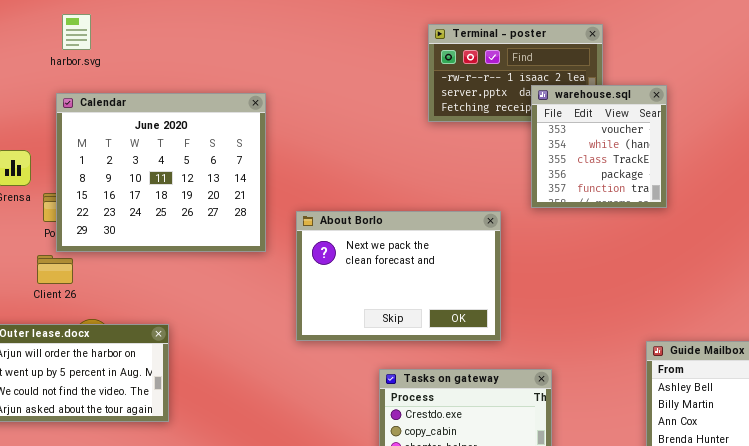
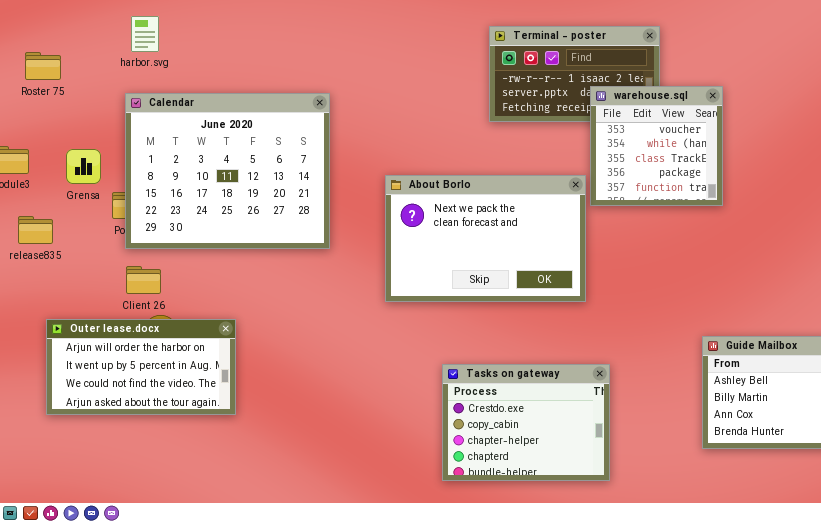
About Borlo: [296,211,501,341] -> [385,175,586,302], moved
Client 26: [37,255,73,284] -> [126,266,161,294], moved

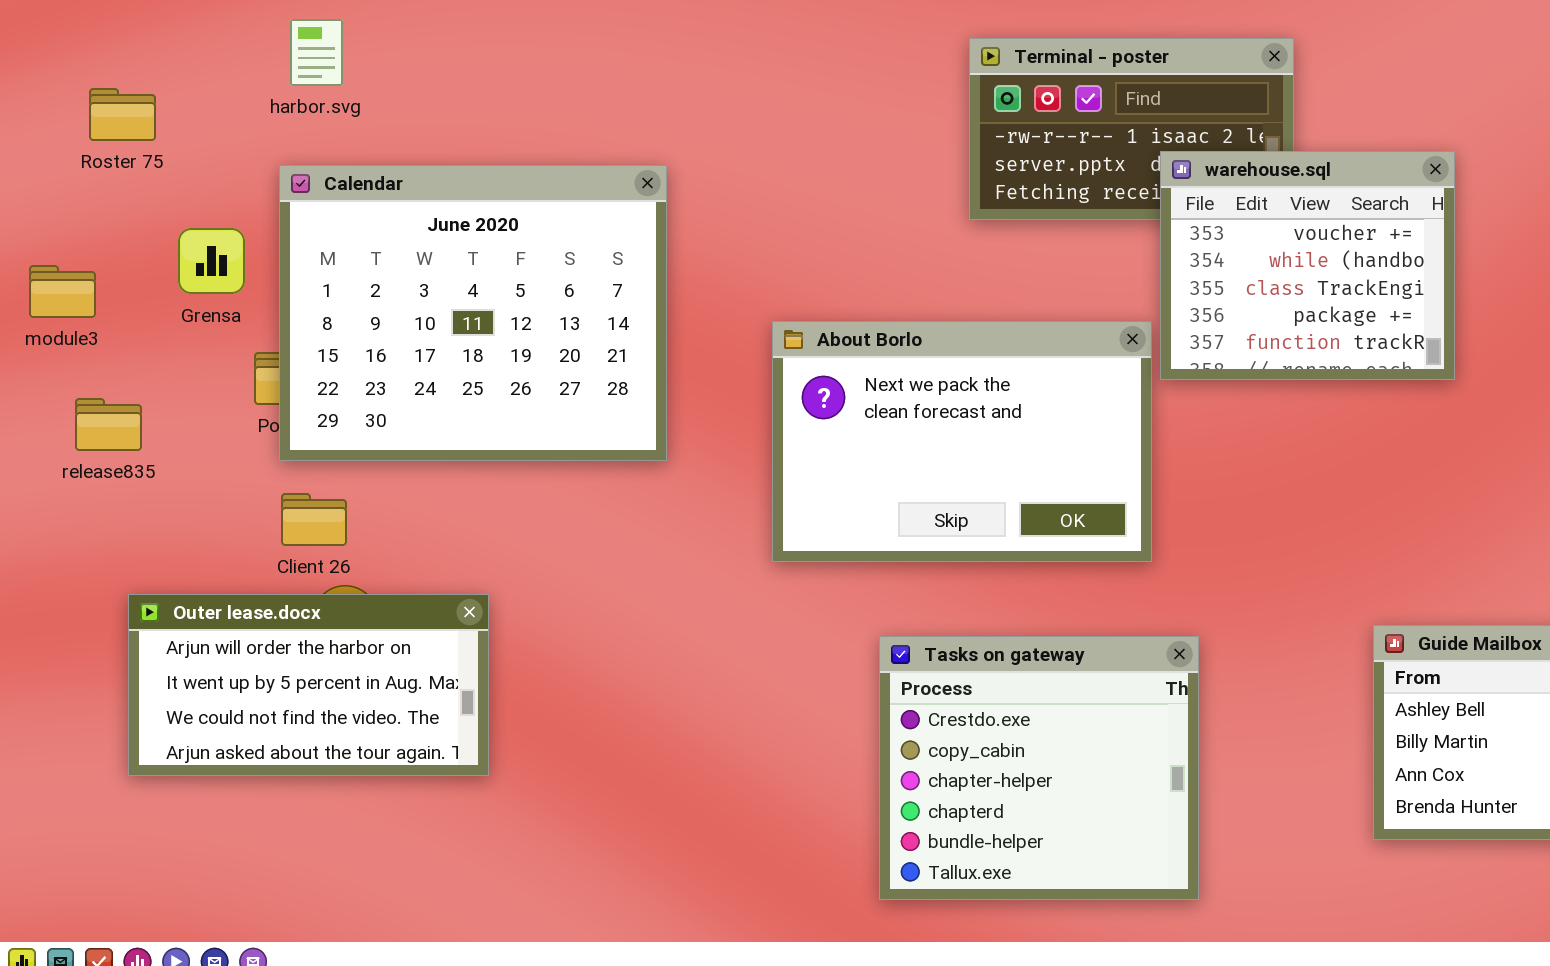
warehouse.sql: [590,86,723,206] -> [1160,151,1455,380], resized
Grensa: [66,149,101,184] -> [178,228,245,294], moved
Tasks on gateway: [442,364,610,481] -> [879,636,1199,900], resized

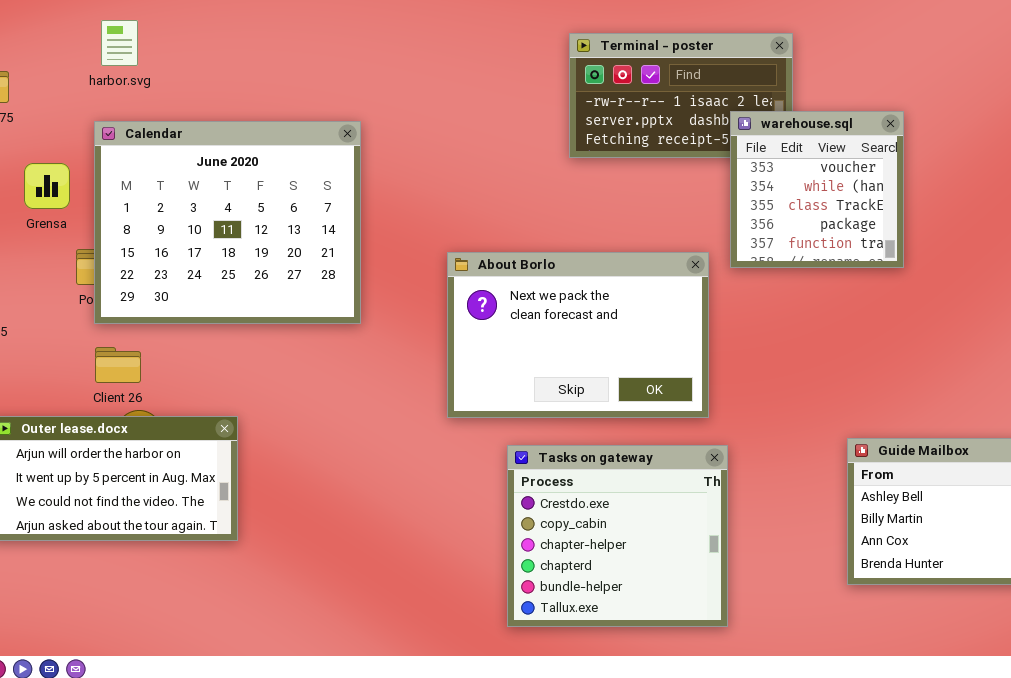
warehouse.sql: [1160,151,1455,380] -> [730,111,904,268], resized
About Borlo: [772,321,1152,562] -> [447,252,709,418], moved

